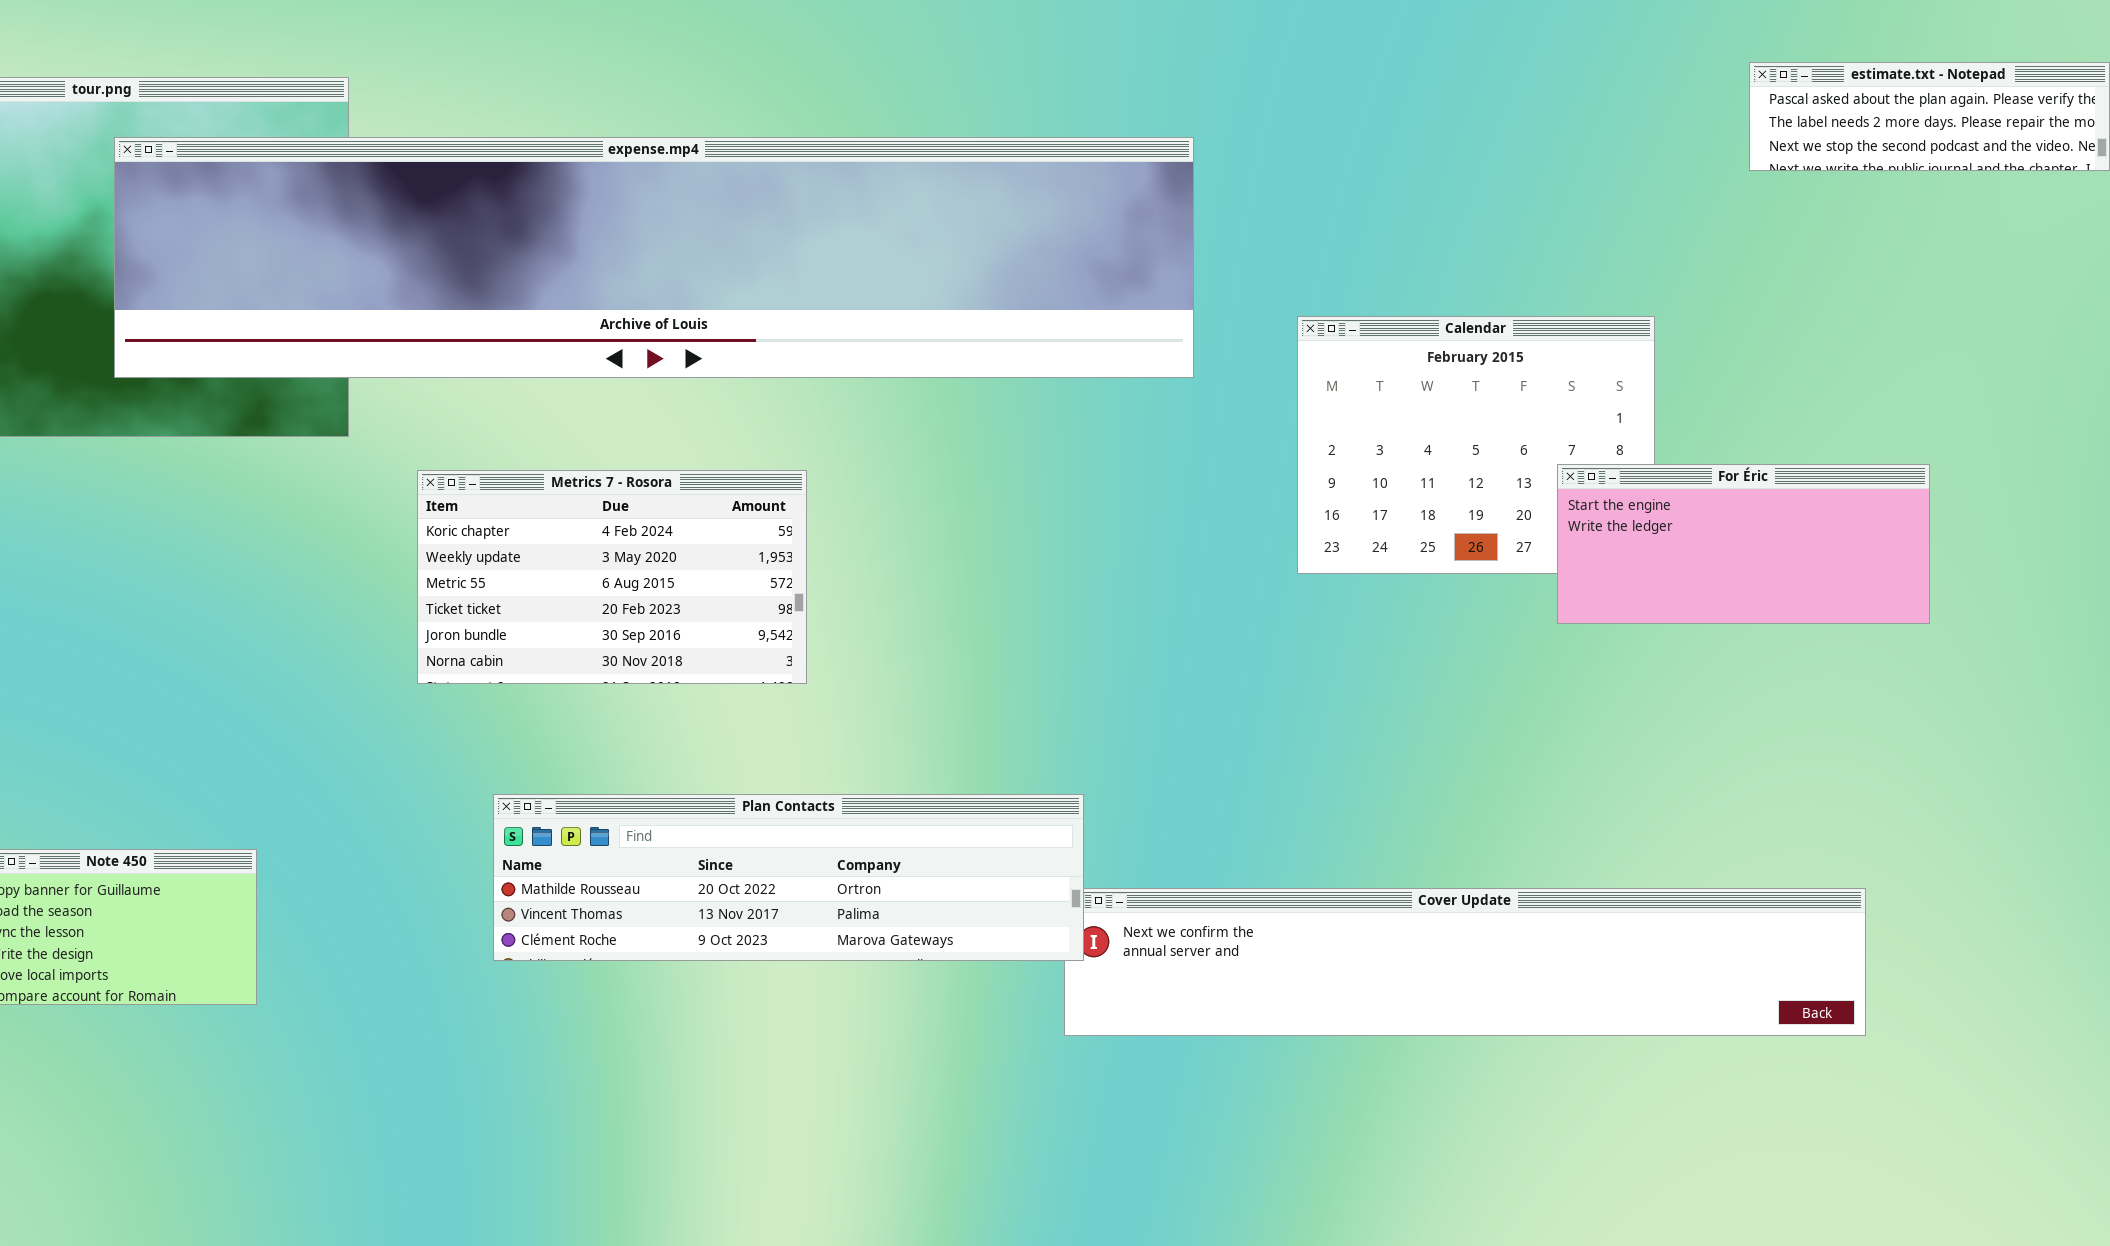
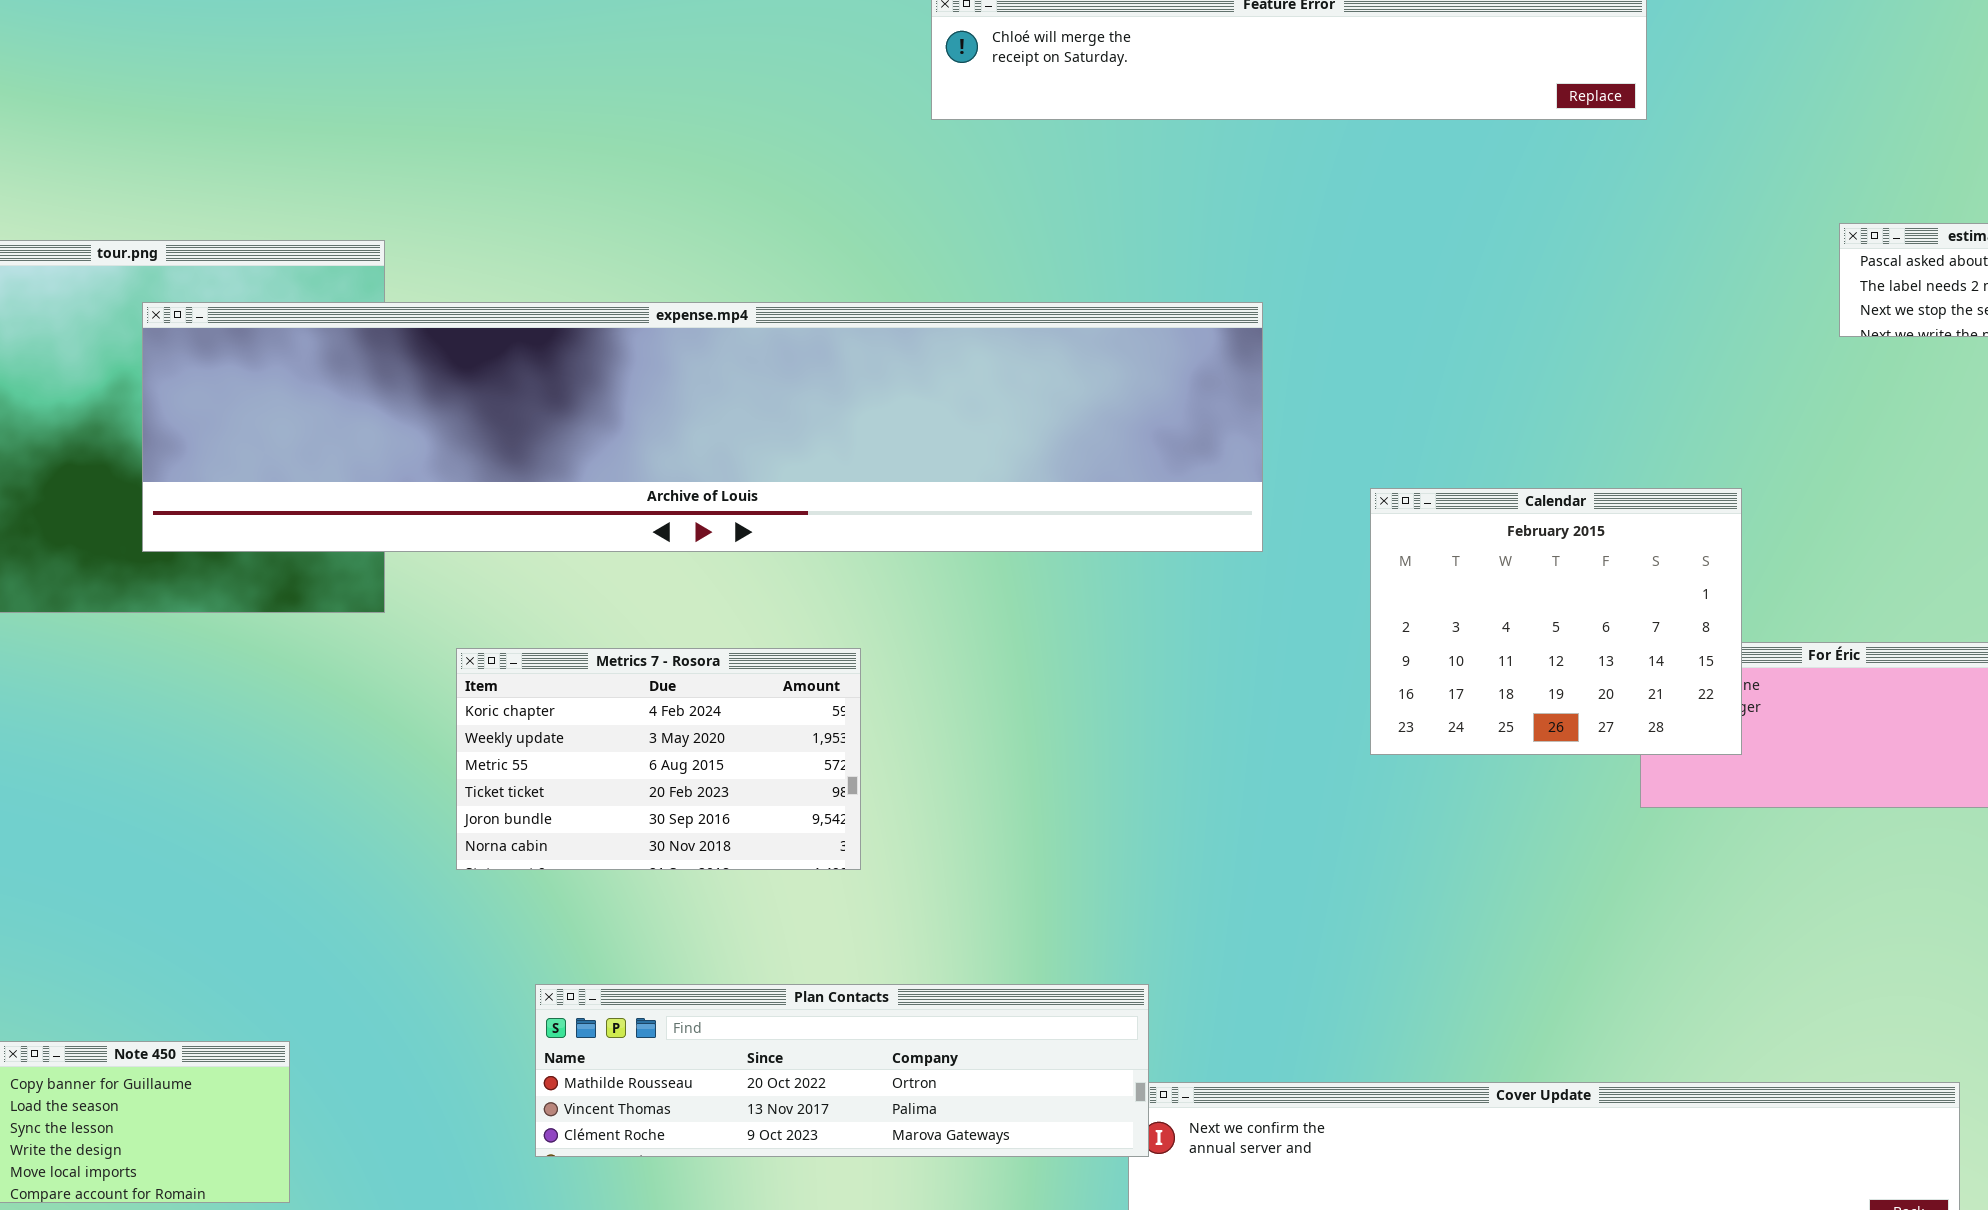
Calendar: [1297,316,1655,574] -> [1370,488,1742,755], raised

